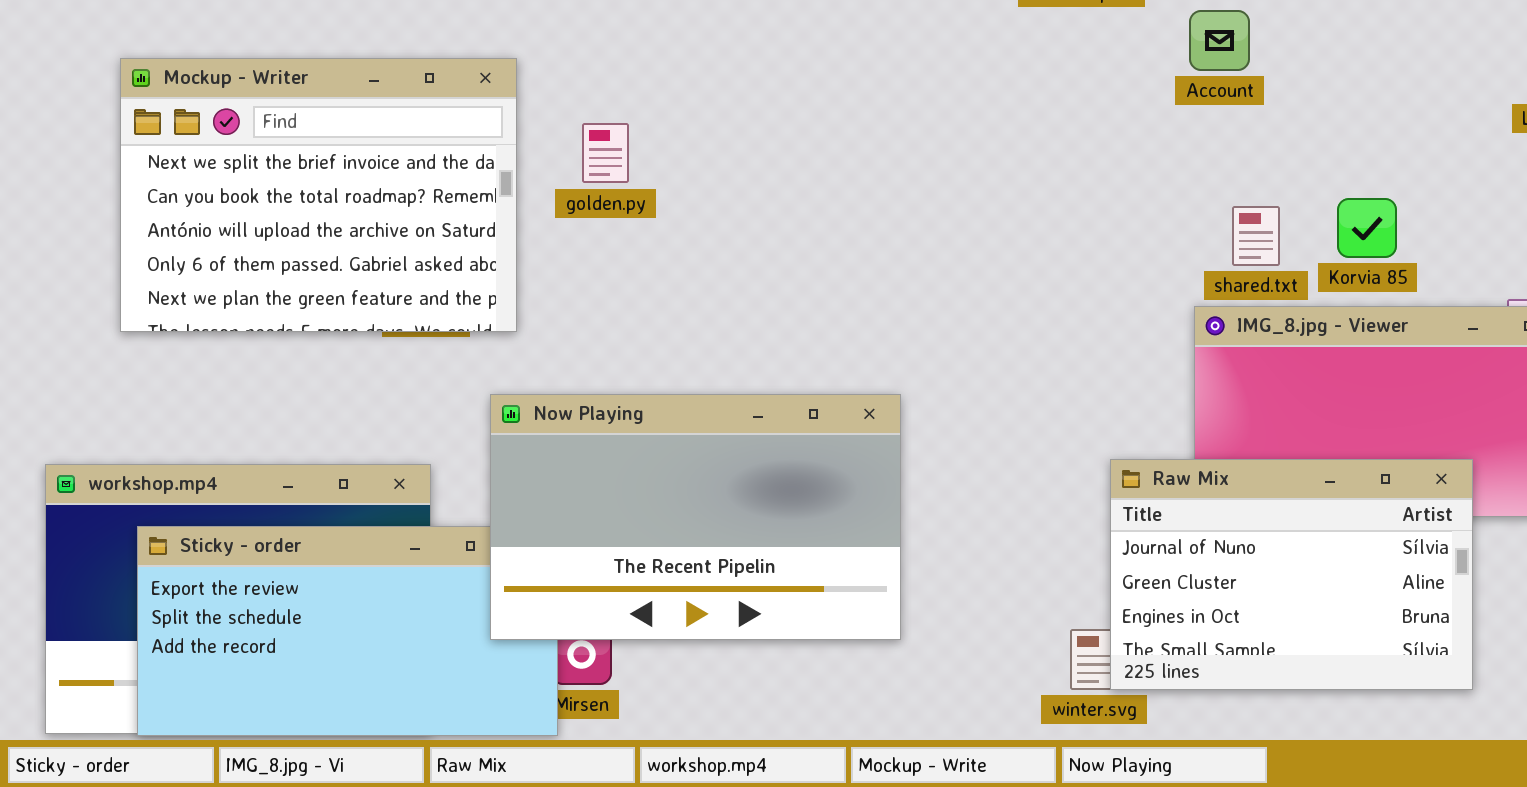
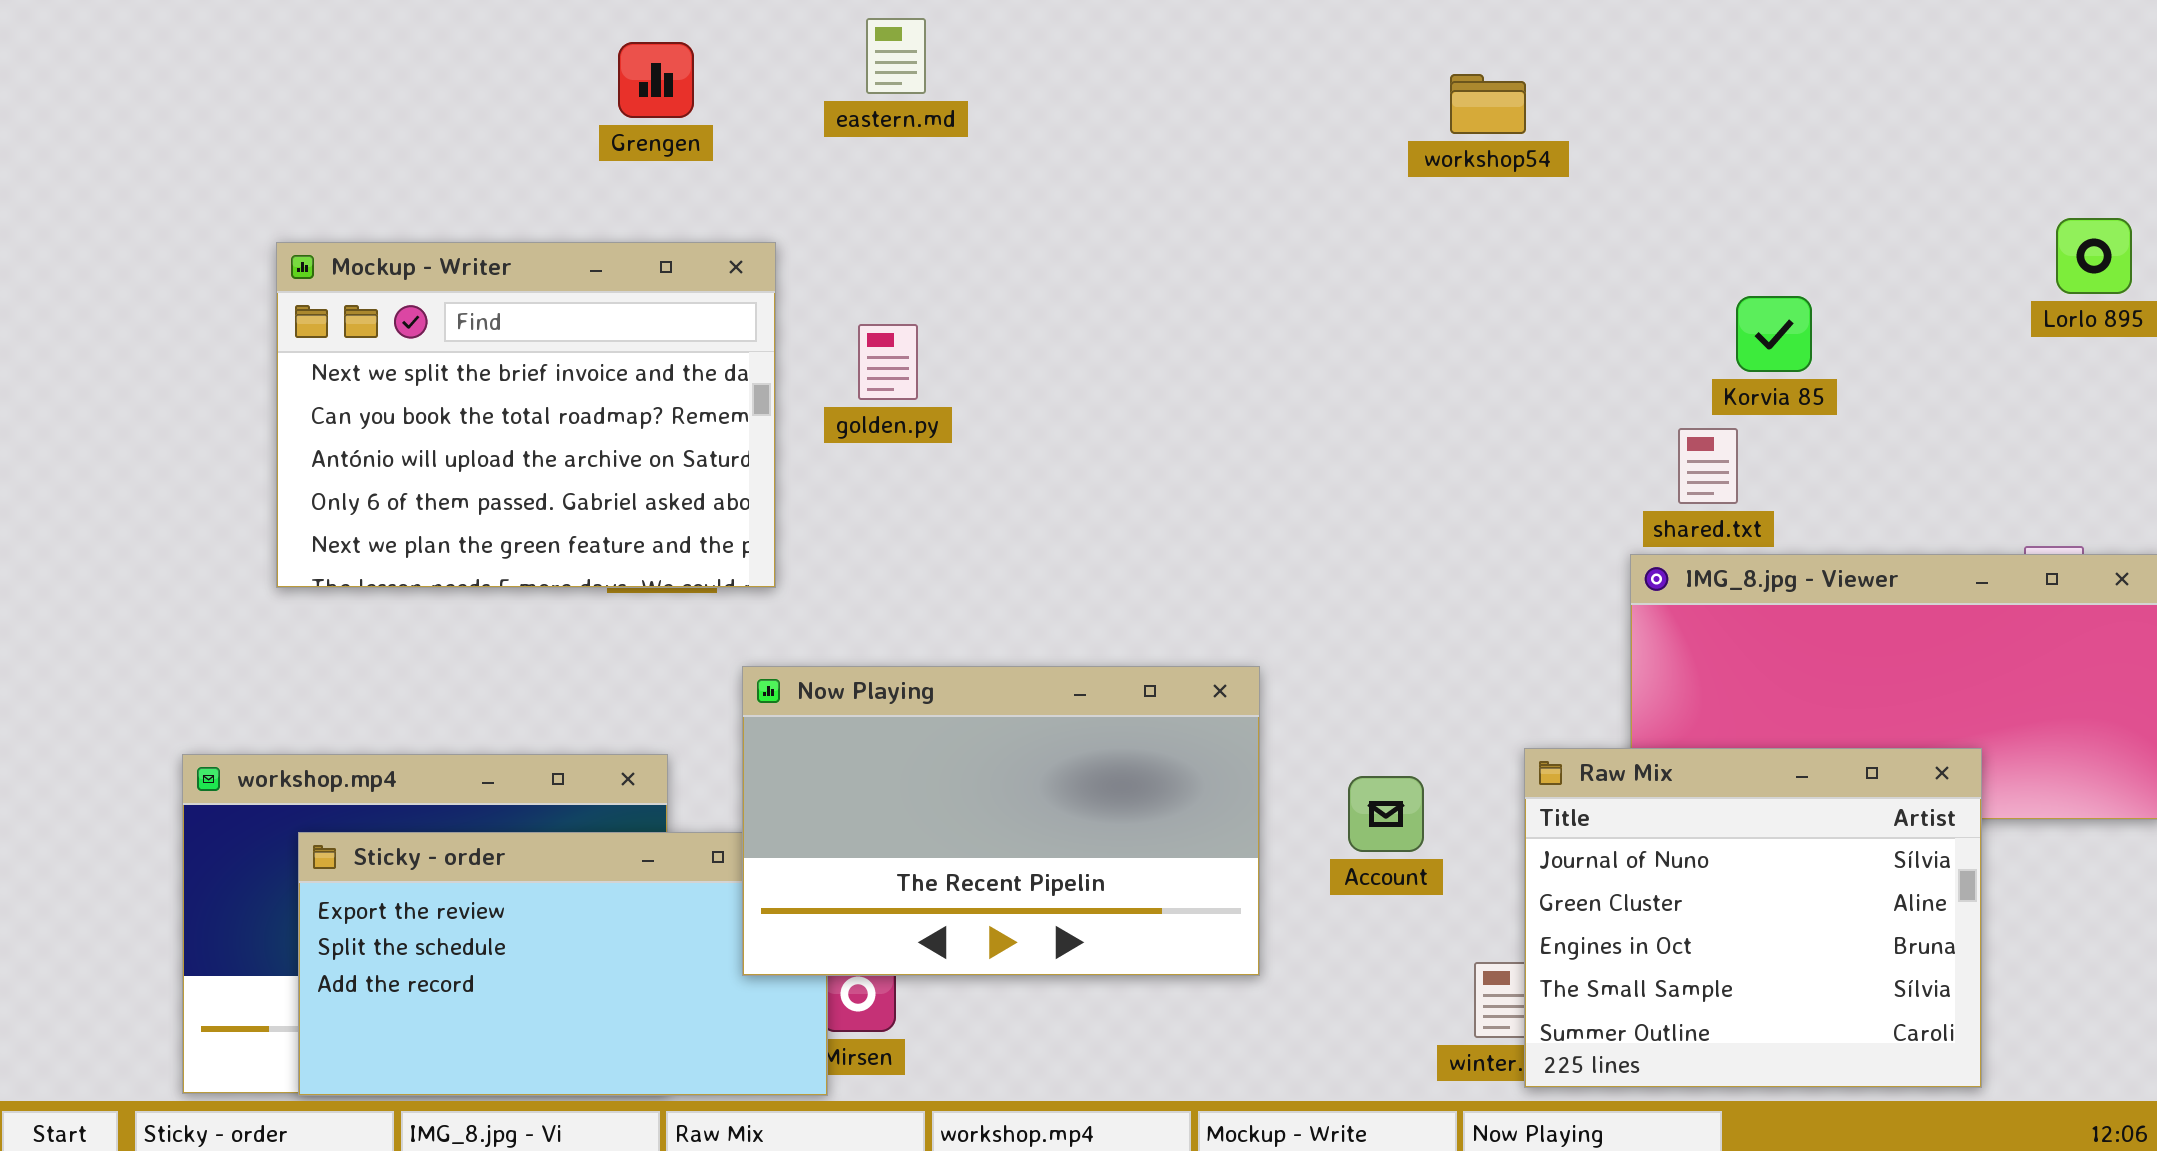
Account: [1189,10,1250,71] -> [1348,776,1424,852], moved
Korvia 85: [1337,198,1397,258] -> [1736,296,1812,372], moved
Raw Mix: [1110,459,1473,690] -> [1524,748,1982,1088], resized

